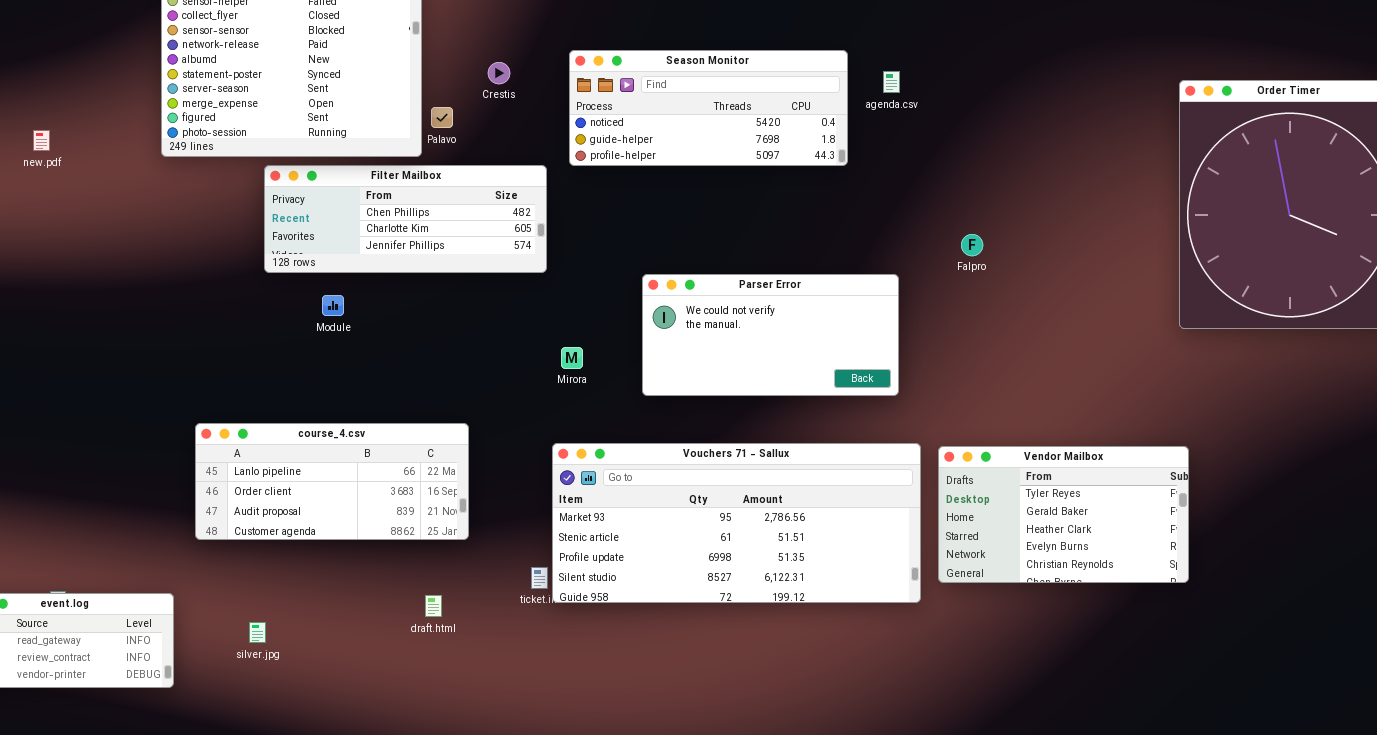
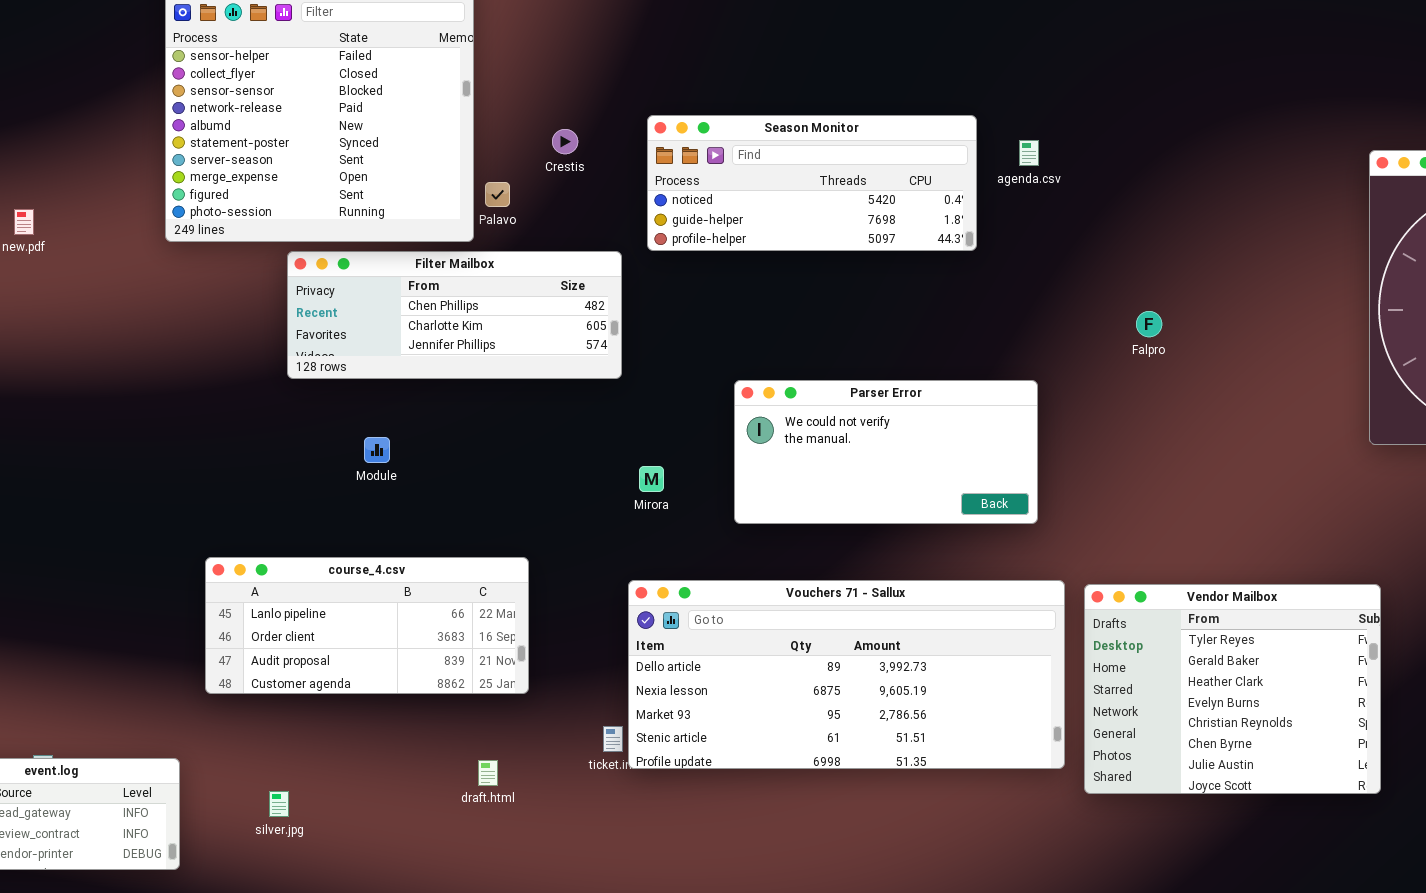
Falpro: [961,234,983,256] -> [1136,311,1162,337], moved
Module: [322,295,344,316] -> [364,437,390,463], moved
Vouchers 71 - Sallux: [552,443,921,603] -> [628,580,1065,769], scrolled up 2 rows
Vendor Mailbox: [938,446,1189,583] -> [1084,584,1381,794], resized

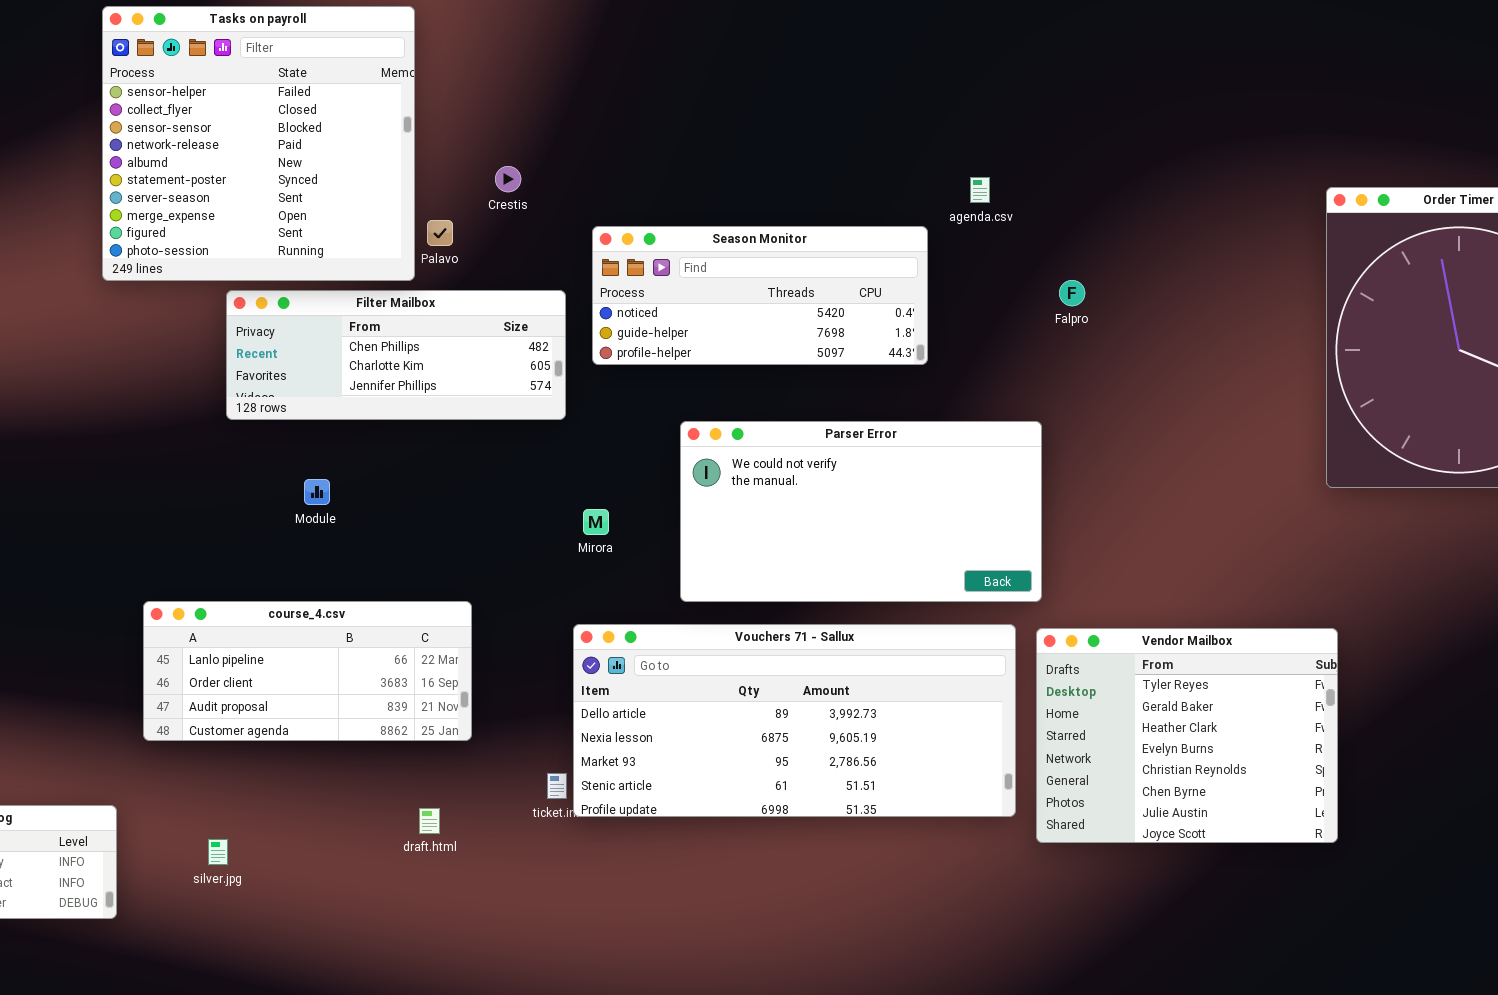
Season Monitor: [647,115,977,251] -> [592,226,928,365], moved
Falpro: [1136,311,1162,337] -> [1059,280,1085,306], moved
Parser Error: [734,380,1038,524] -> [680,421,1042,602], resized

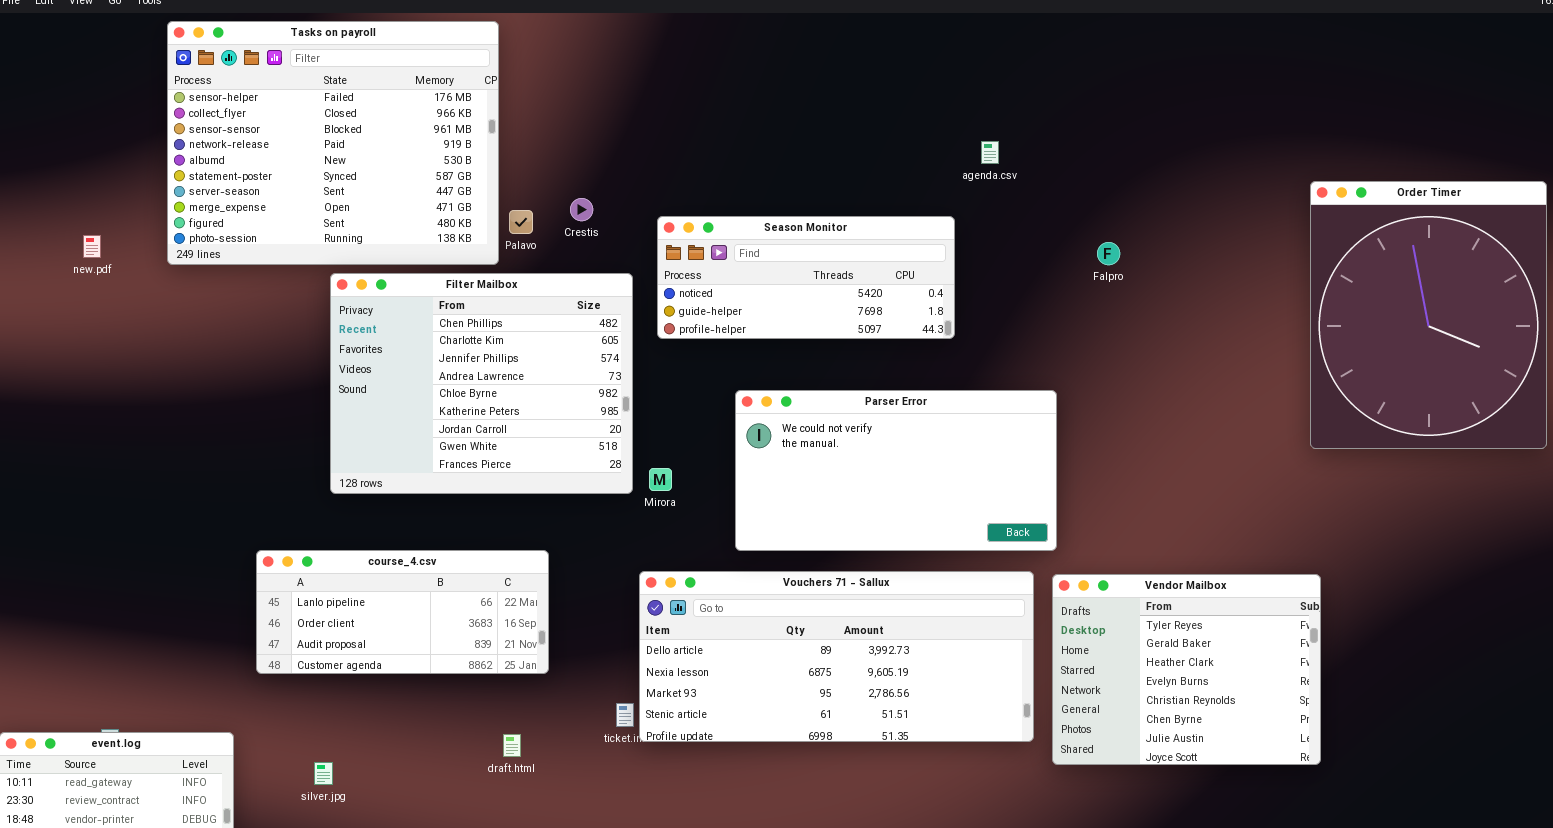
Tasks on payroll: [102,6,415,281] -> [167,21,499,265], resized
Crestis: [495,166,521,192] -> [570,198,593,221], moved
agenda.csv: [970,177,990,203] -> [981,141,999,164], moved
Falpro: [1059,280,1085,306] -> [1097,242,1120,265], moved
Filter Mailbox: [226,290,566,420] -> [330,273,633,494], resized

